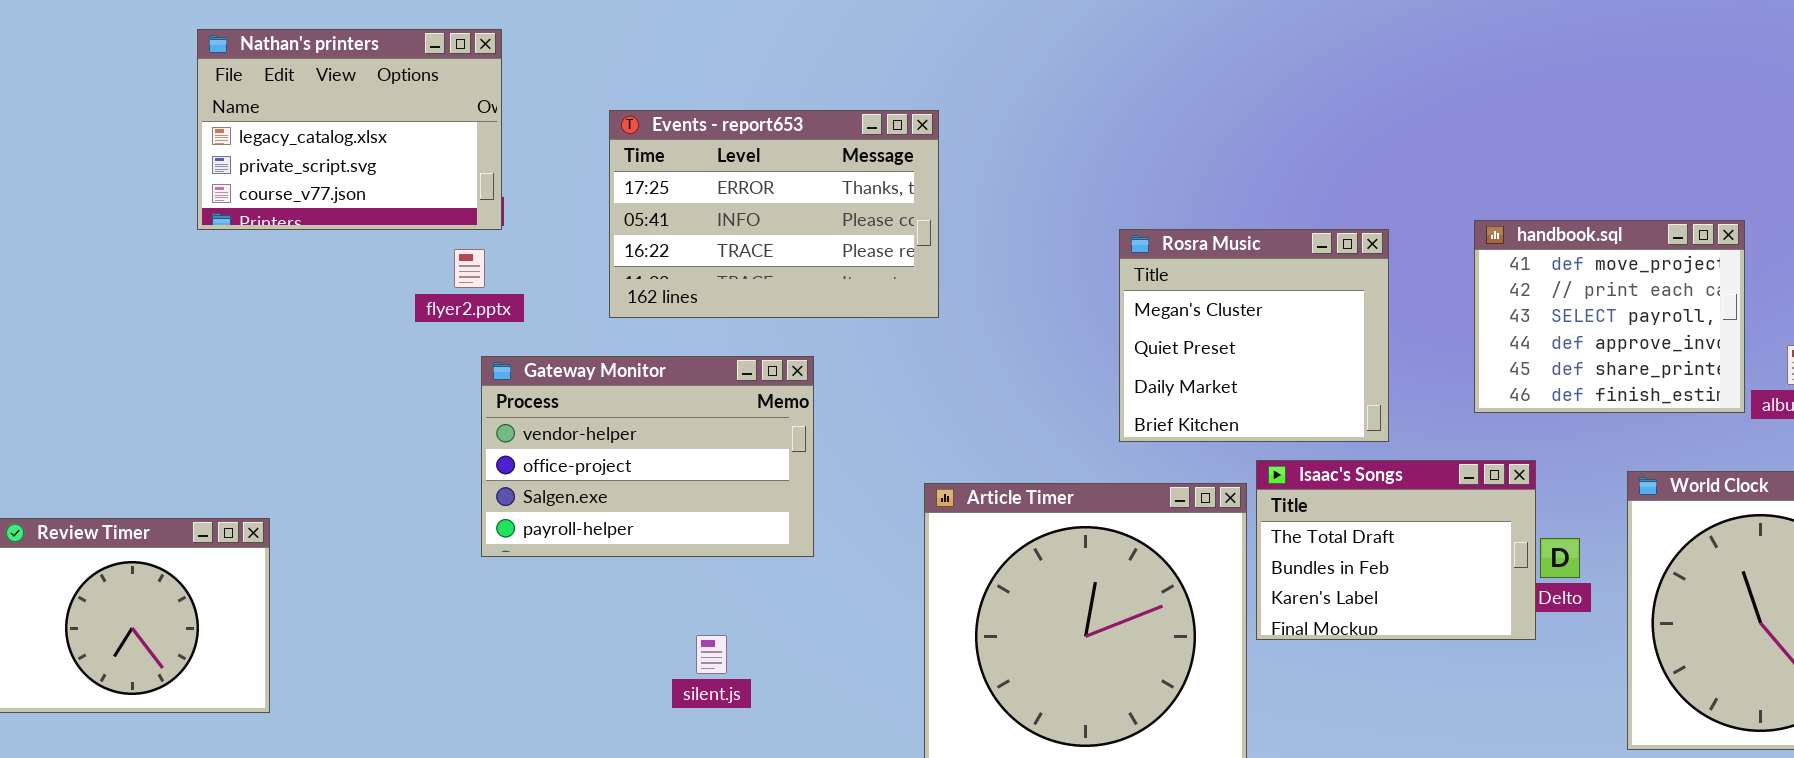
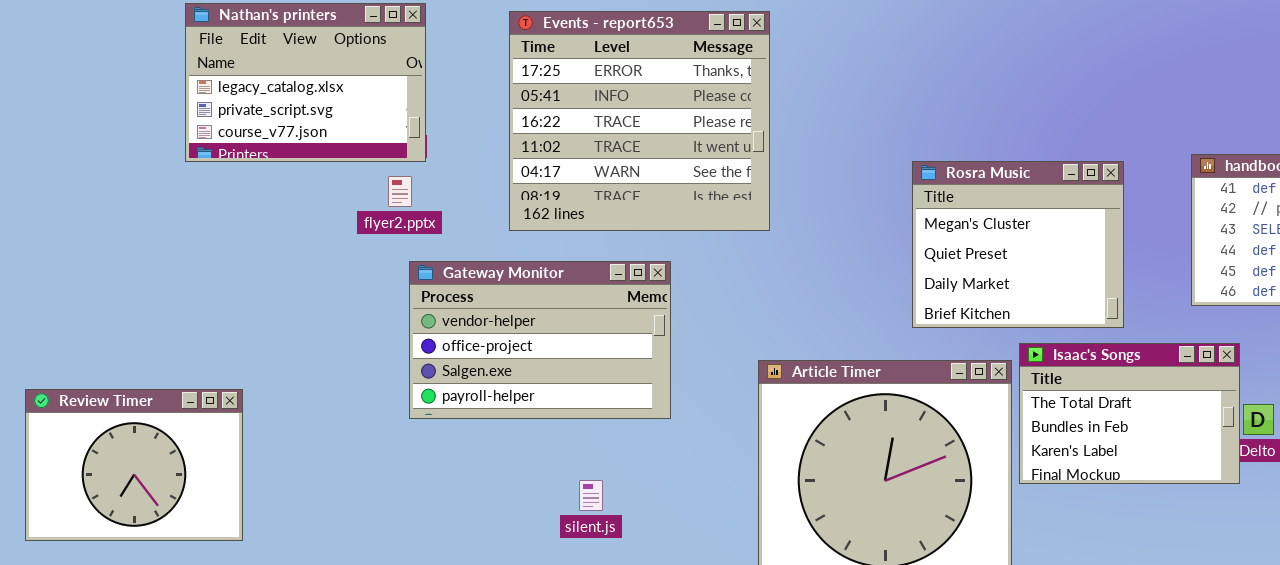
Events - report653: [609,110,939,318] -> [509,11,770,231], resized

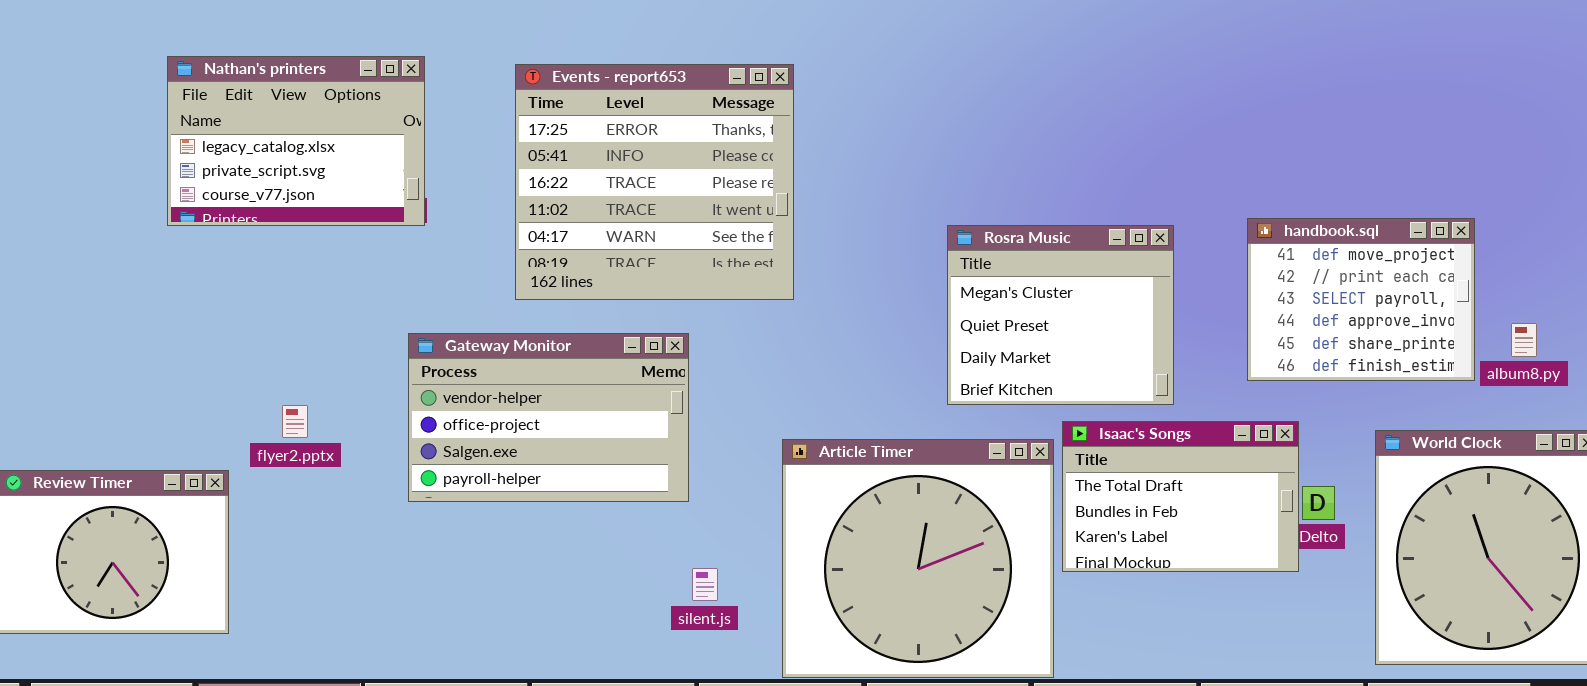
flyer2.pptx: [388,176,412,207] -> [282,405,308,438], moved
silent.js: [579,480,603,511] -> [692,568,718,601], moved

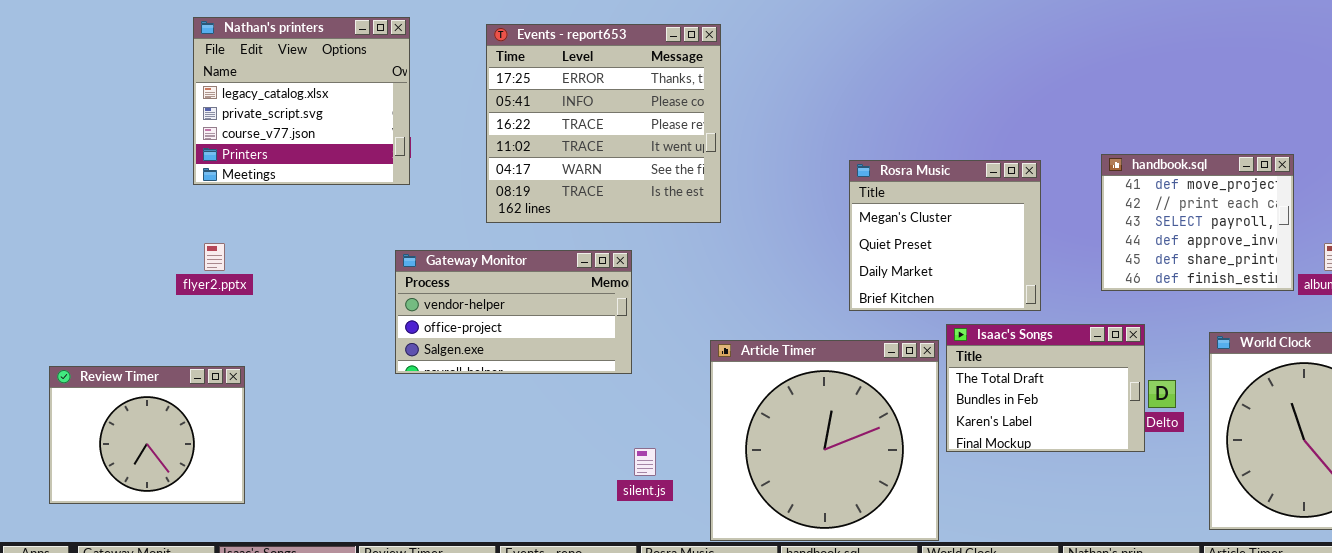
Nathan's printers: [167,56,425,226] -> [193,17,410,185], resized
Gateway Monitor: [408,333,689,502] -> [395,250,632,374], resized
flyer2.pptx: [282,405,308,438] -> [204,243,225,271], moved

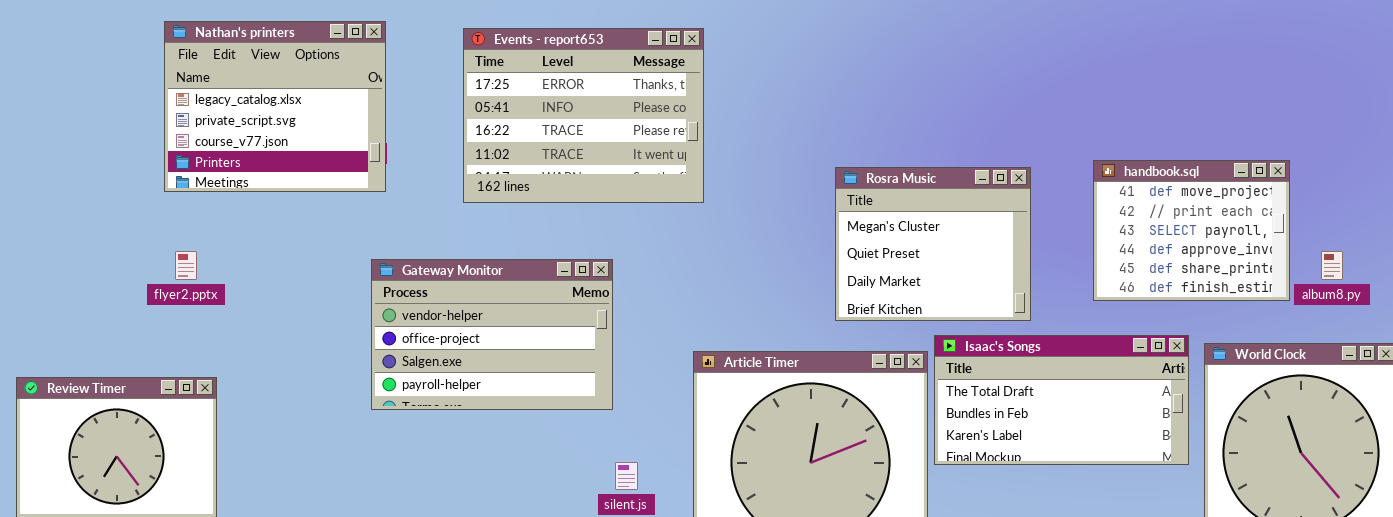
Events - report653: [486,24,721,223] -> [463,28,704,203], resized
Gateway Monitor: [395,250,632,374] -> [371,259,613,410], resized
Isaac's Songs: [946,324,1145,452] -> [934,335,1189,465], resized

